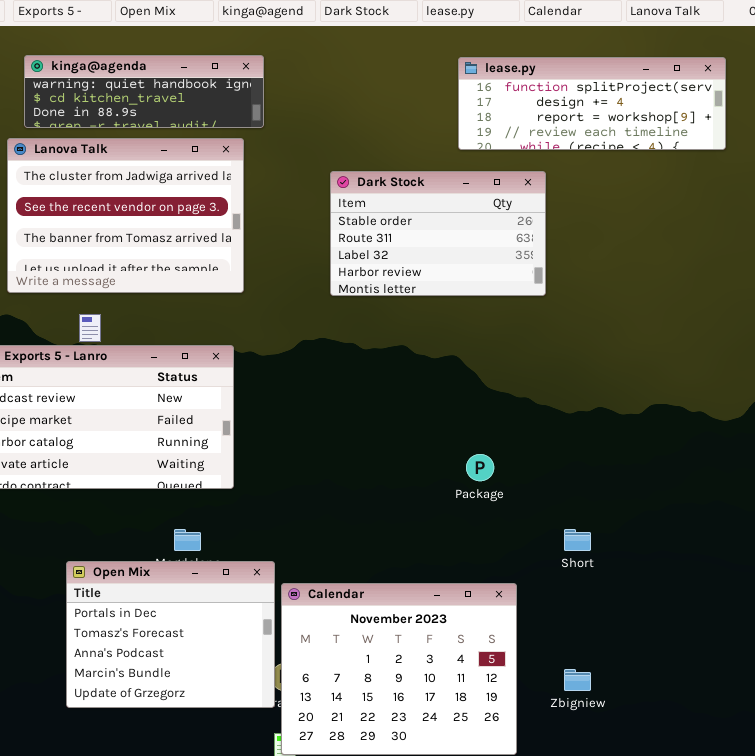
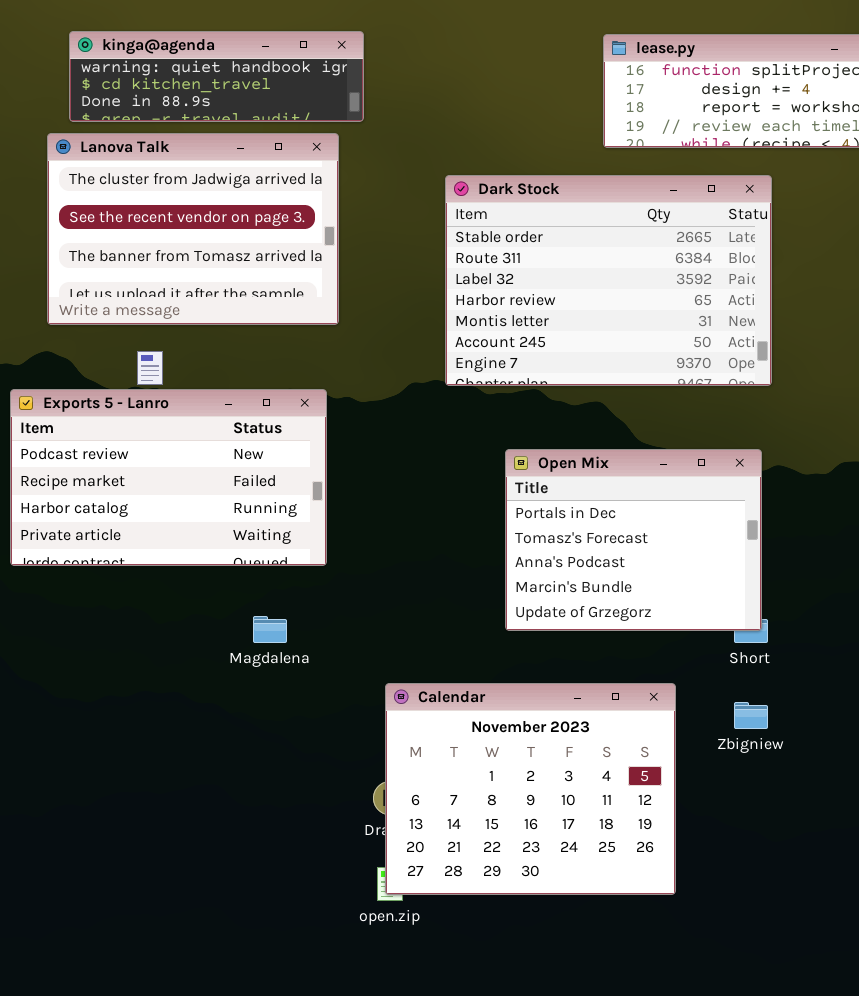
Dark Stock: [330,171,546,296] -> [445,175,772,386], resized
Open Mix: [66,561,275,708] -> [505,449,762,631], moved
Zbigniew: [564,669,591,691] -> [734,702,768,729], moved

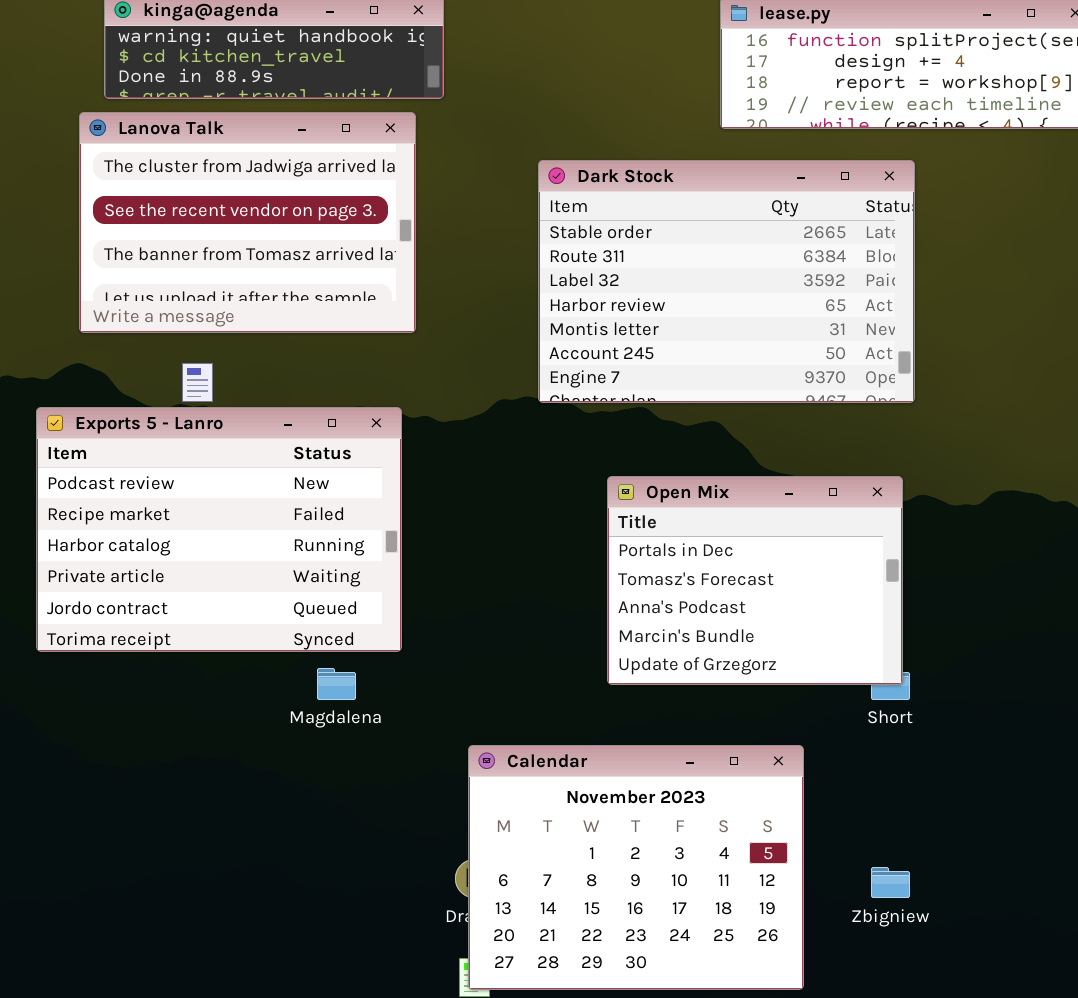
Exports 5 - Lanro: [10,389,327,566] -> [36,407,402,652], resized
Zbigniew: [734,702,768,729] -> [871,867,910,898], moved

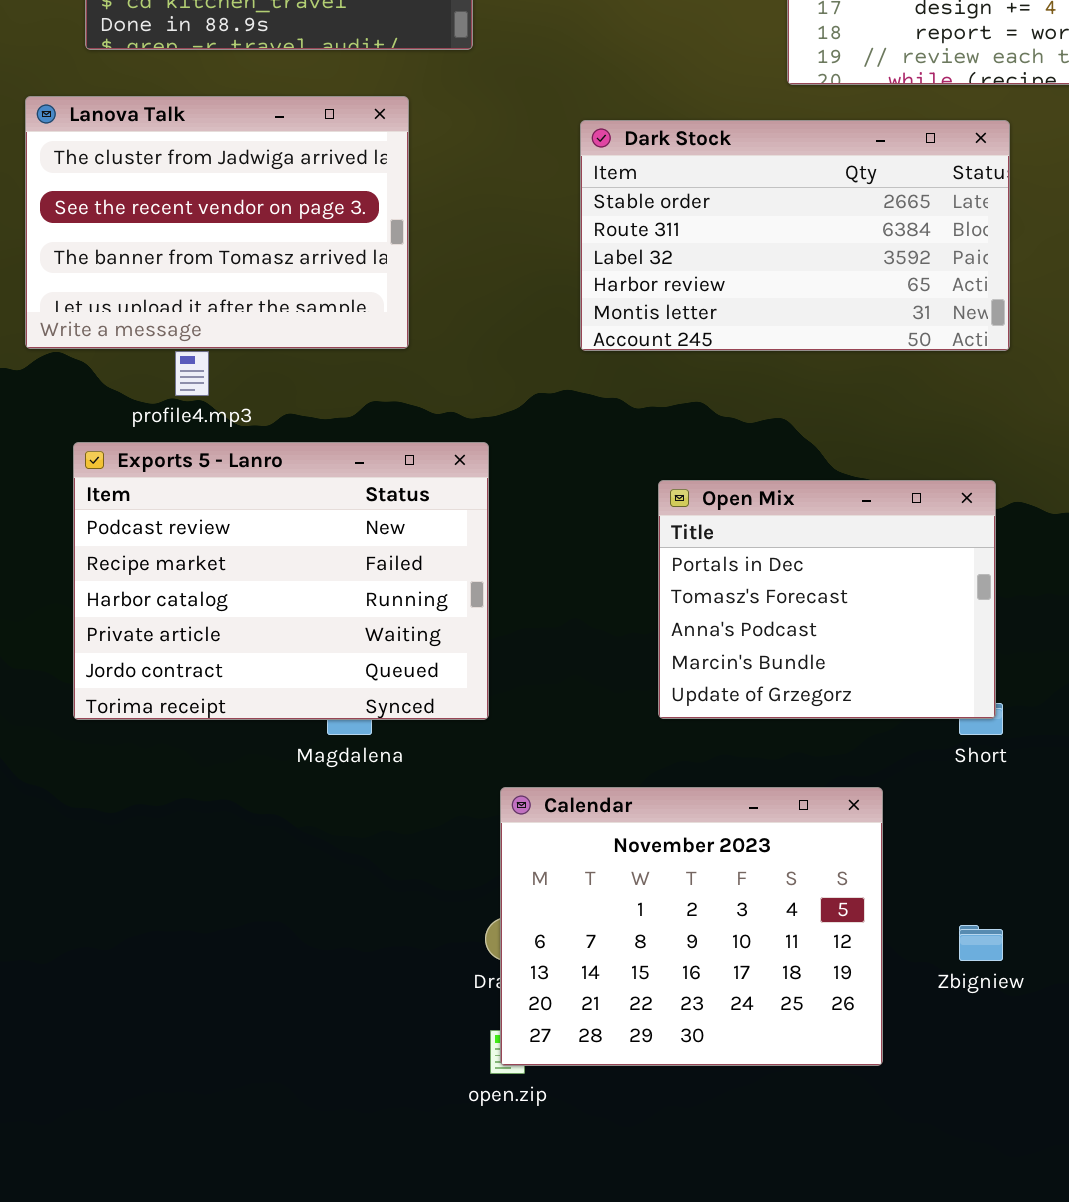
Lanova Talk: [79,112,416,333] -> [25,96,409,349], moved
Dark Stock: [538,160,915,403] -> [580,120,1010,351], resized
Exports 5 - Lanro: [36,407,402,652] -> [73,442,489,720], moved

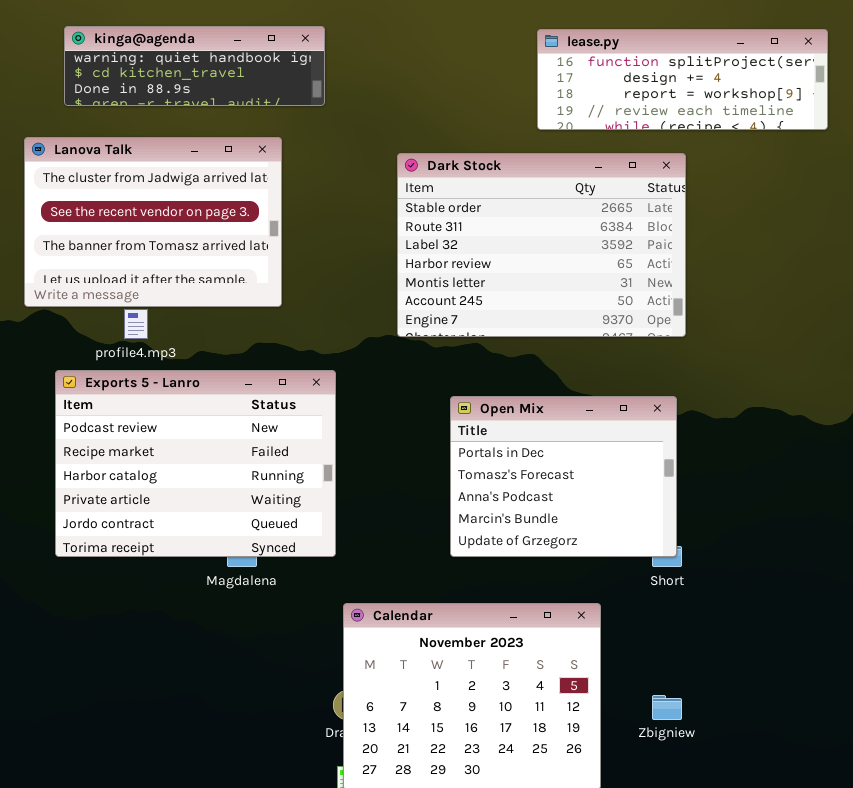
Dark Stock: [580,120,1010,351] -> [397,153,686,337], resized

